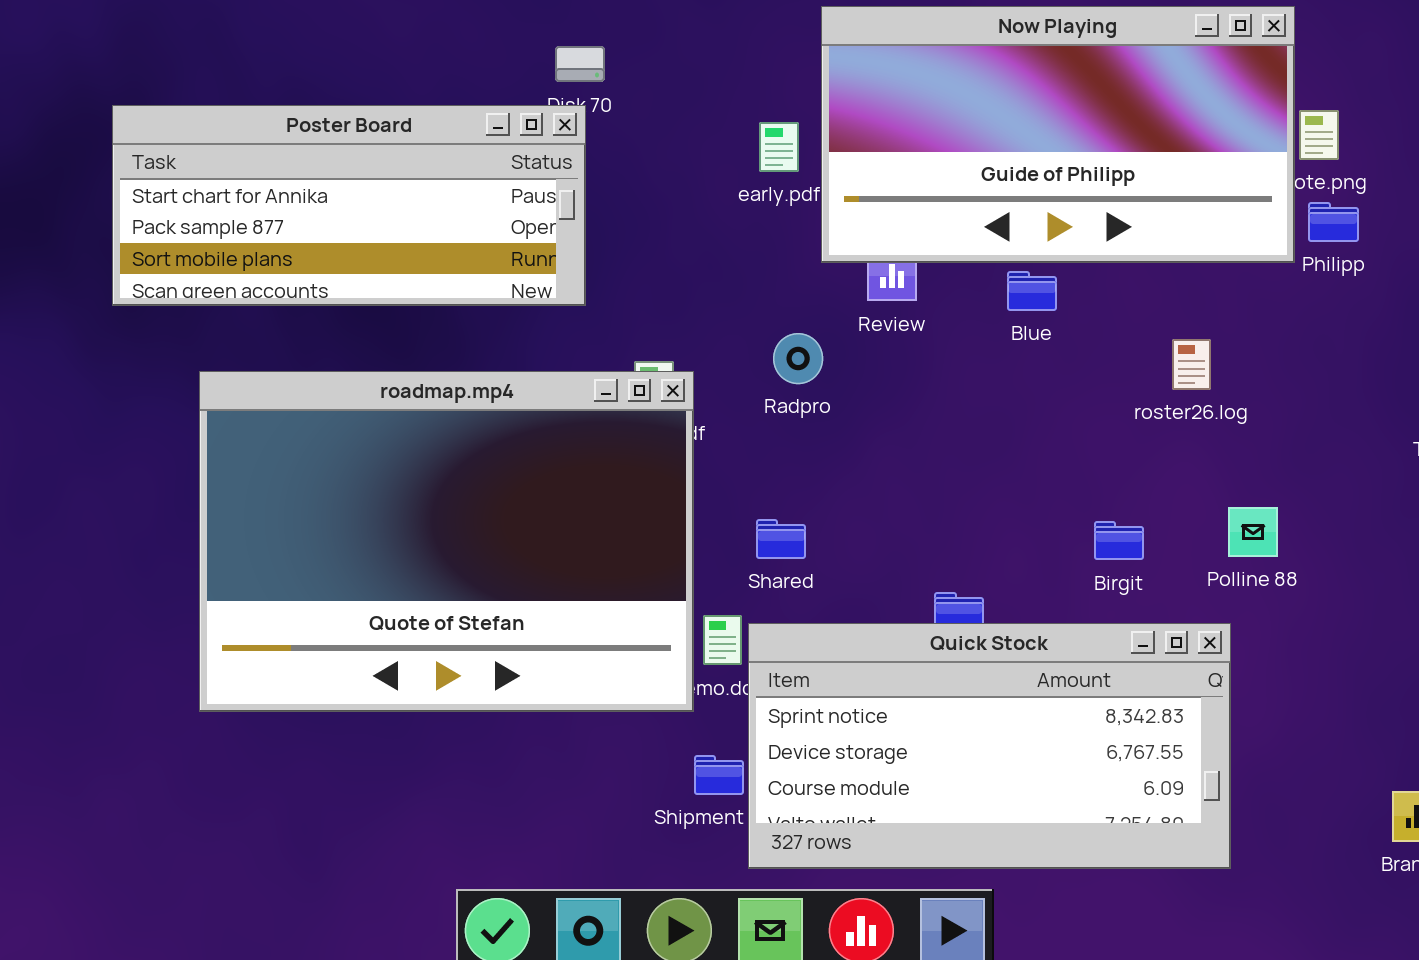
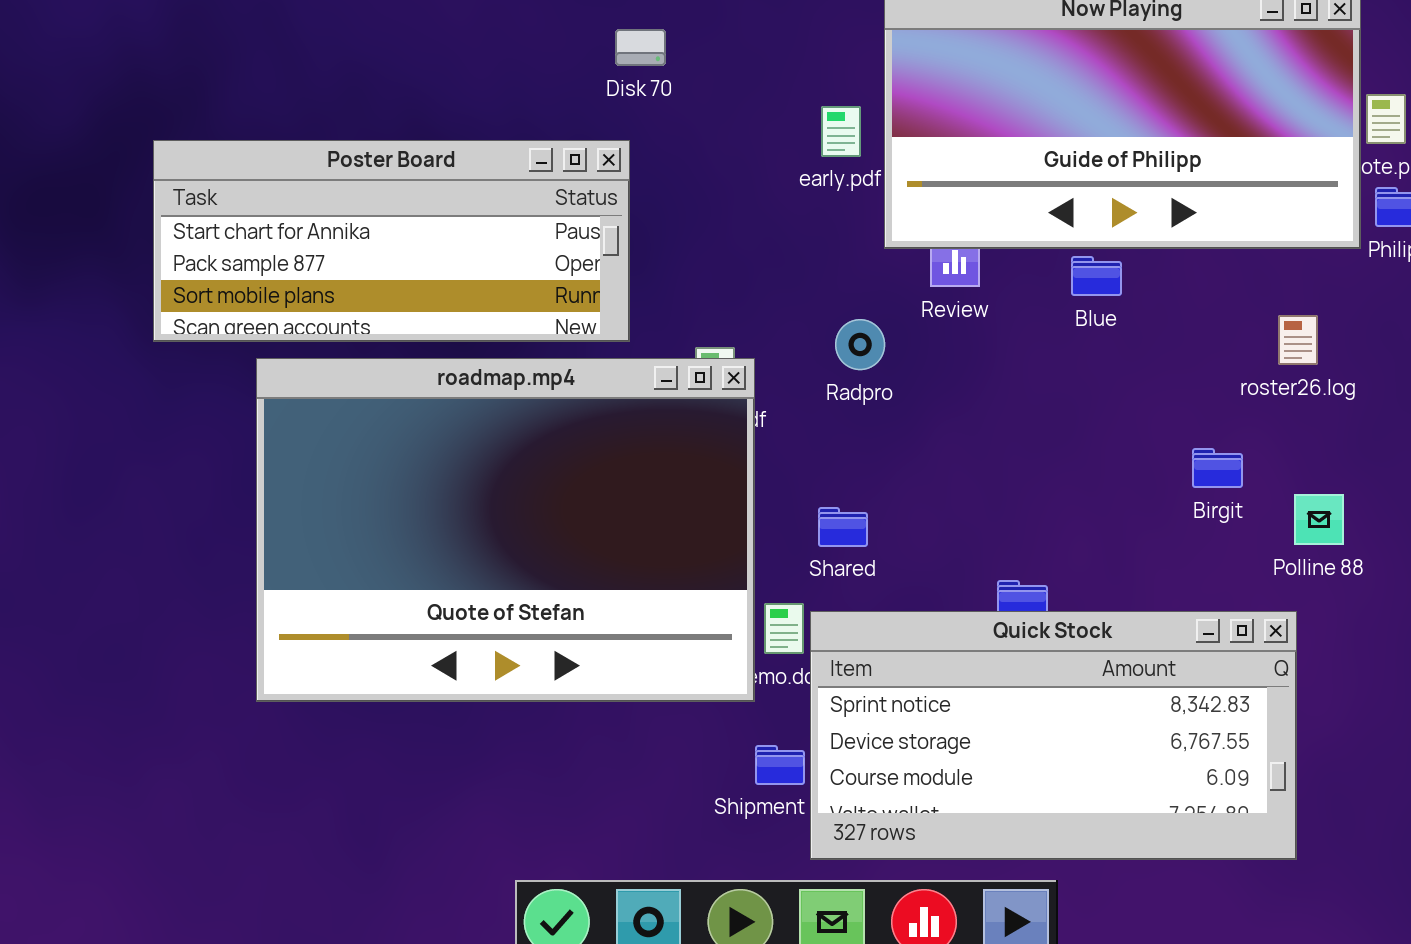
Poster Board: [112,105,586,306] -> [153,140,630,342], moved
roster26.log: [1172,339,1211,390] -> [1278,315,1318,365], moved
Birgit: [1094,521,1144,560] -> [1192,448,1243,488], moved

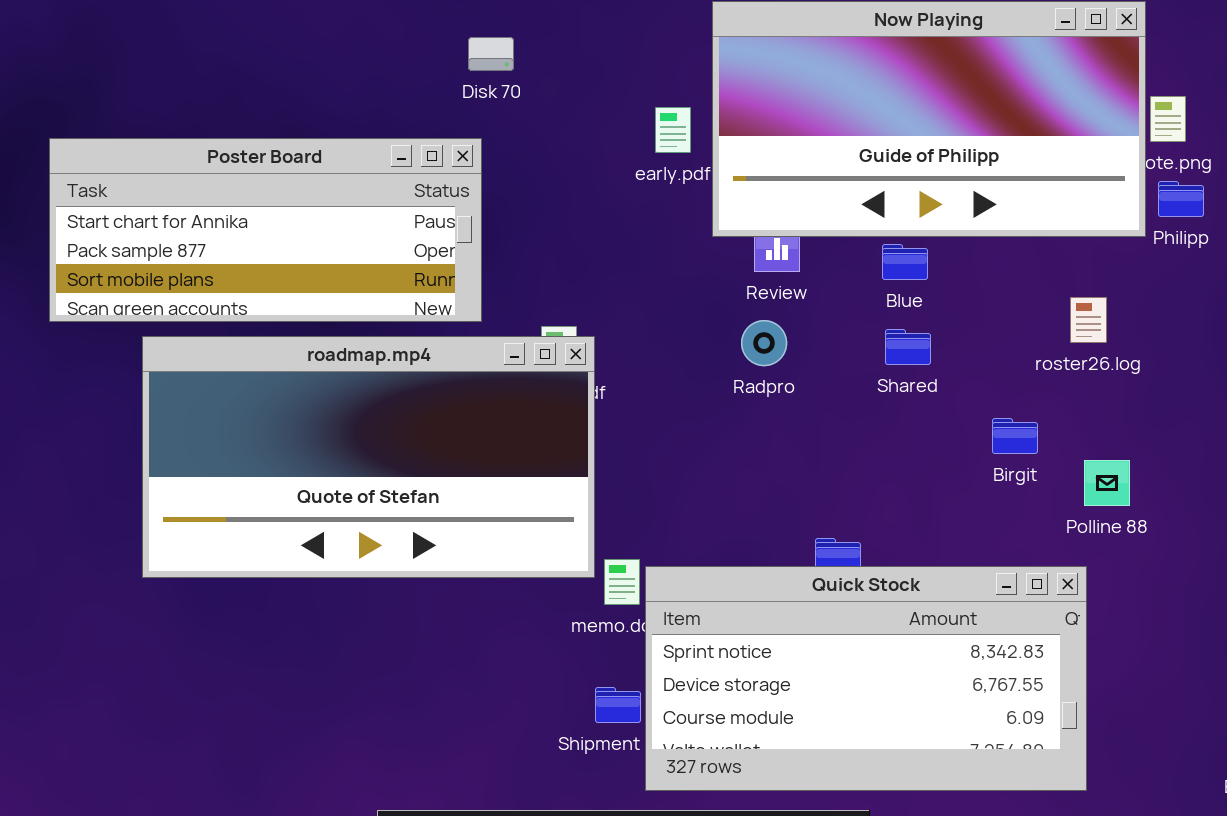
Radpro: [835,319,885,370] -> [741,320,787,366], moved
roadmap.mp4: [256,358,755,702] -> [142,336,595,578], resized
Shared: [818,507,868,547] -> [885,329,931,365], moved

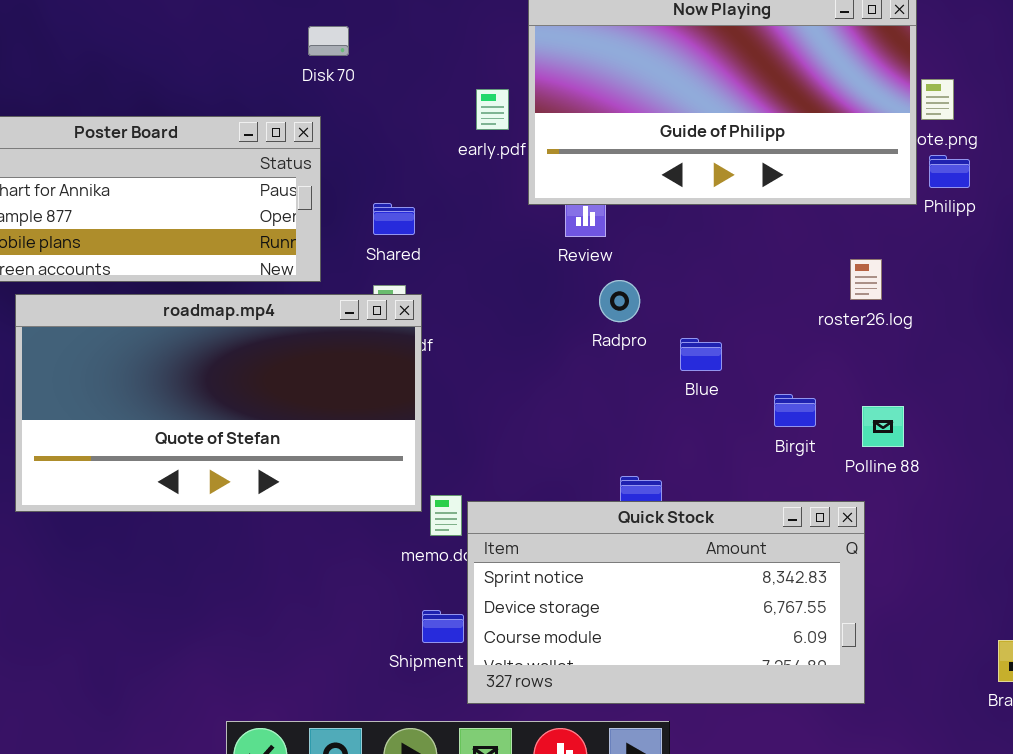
Blue: [882,244,928,280] -> [680,338,722,371], moved
Radpro: [741,320,787,366] -> [599,280,640,322], moved
Shared: [885,329,931,365] -> [373,203,415,235], moved
Birgit: [992,418,1038,454] -> [774,394,816,427], moved

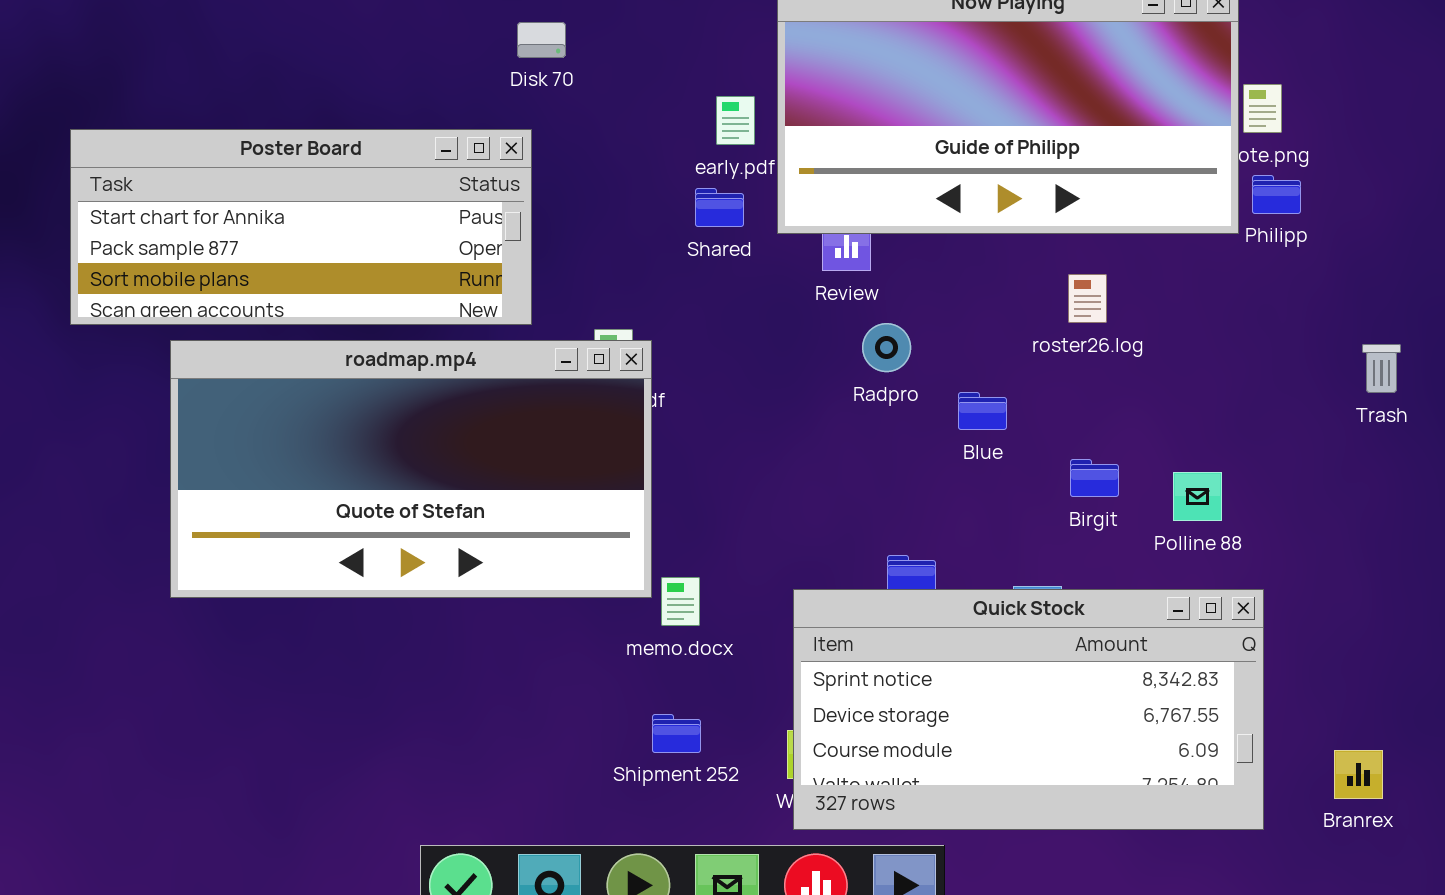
Shared: [373,203,415,235] -> [695,188,744,227], moved
roster26.log: [850,259,882,300] -> [1068,274,1107,323], moved
Quick Stock: [467,501,865,704] -> [793,589,1264,830], moved

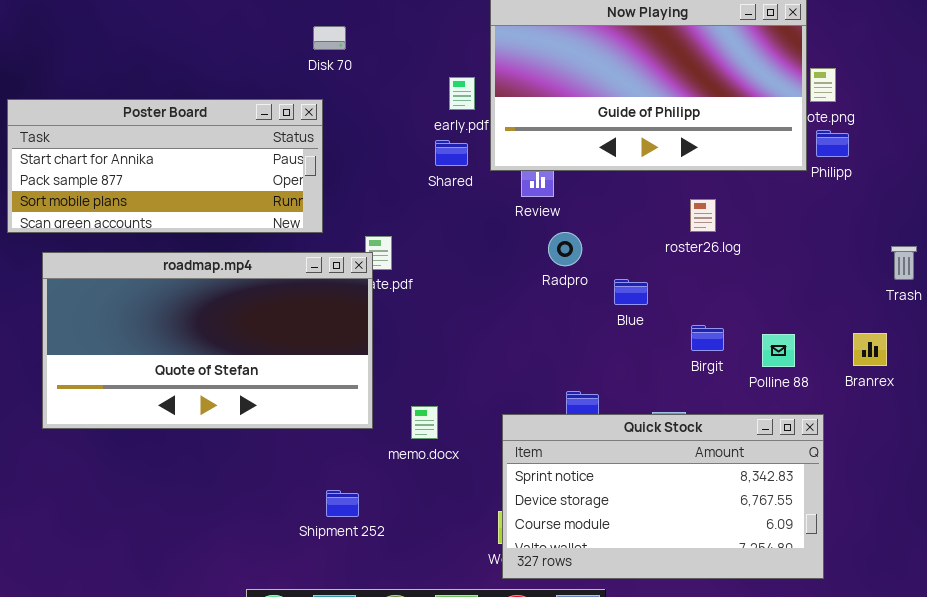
roadmap.mp4: [170,340,652,598] -> [42,252,373,429], moved
Shipment 252: [652,714,701,753] -> [326,490,359,517], moved
Branrex: [1334,750,1383,799] -> [853,333,887,366], moved

